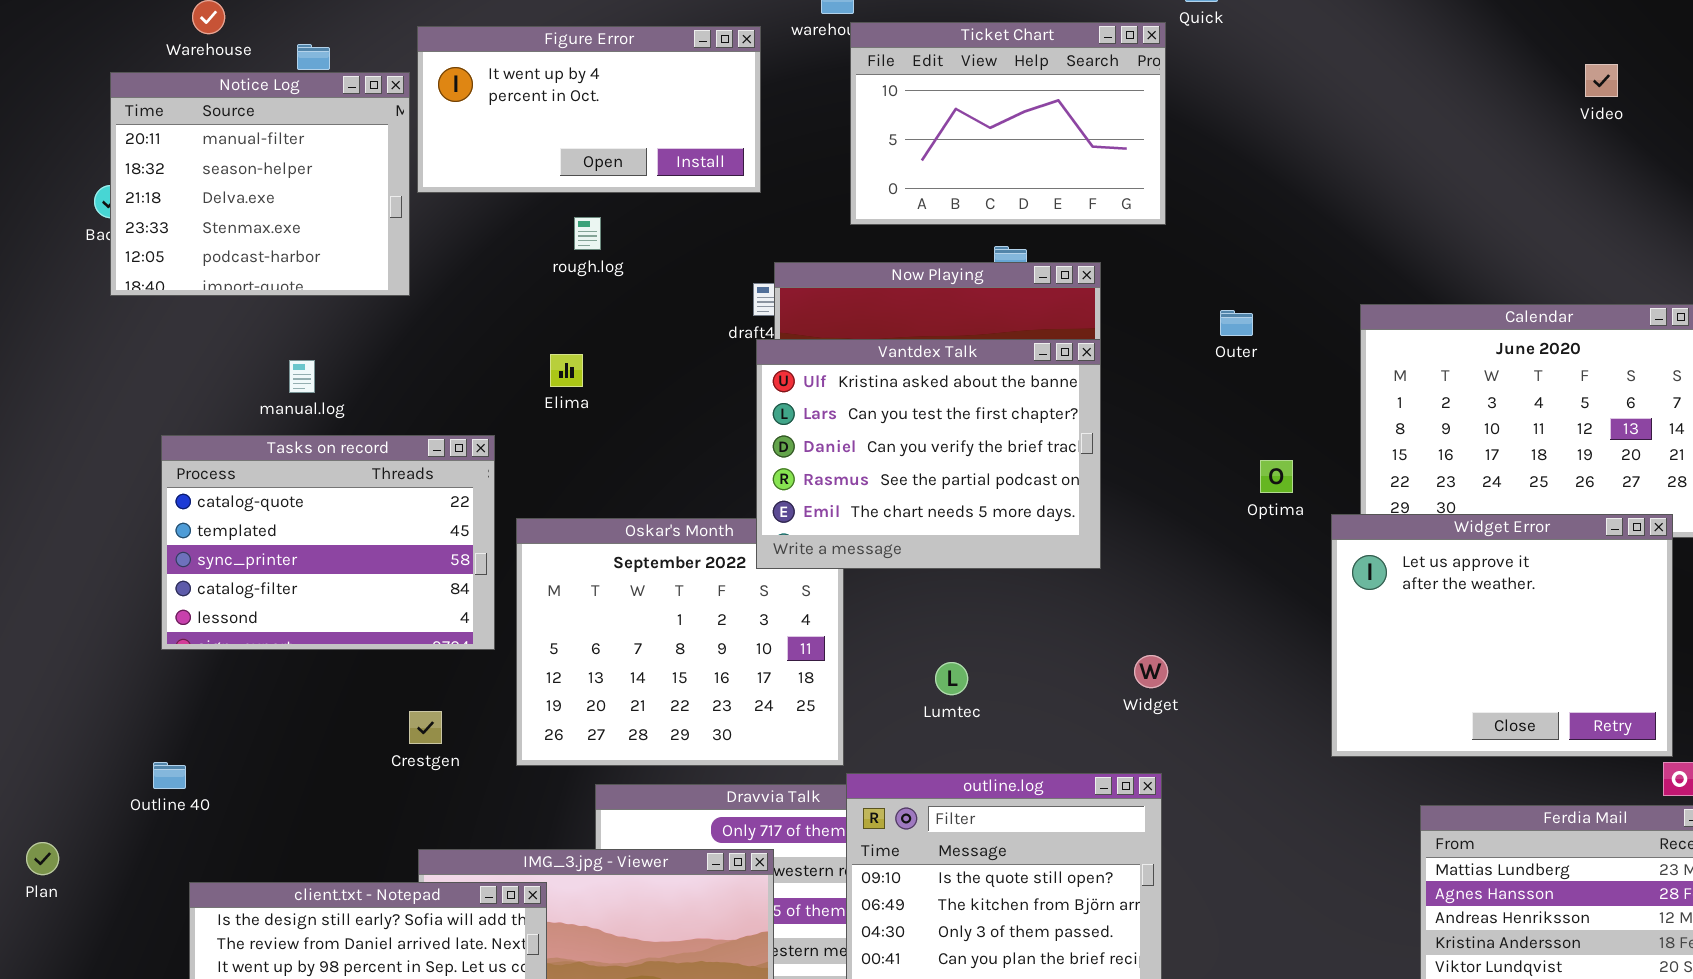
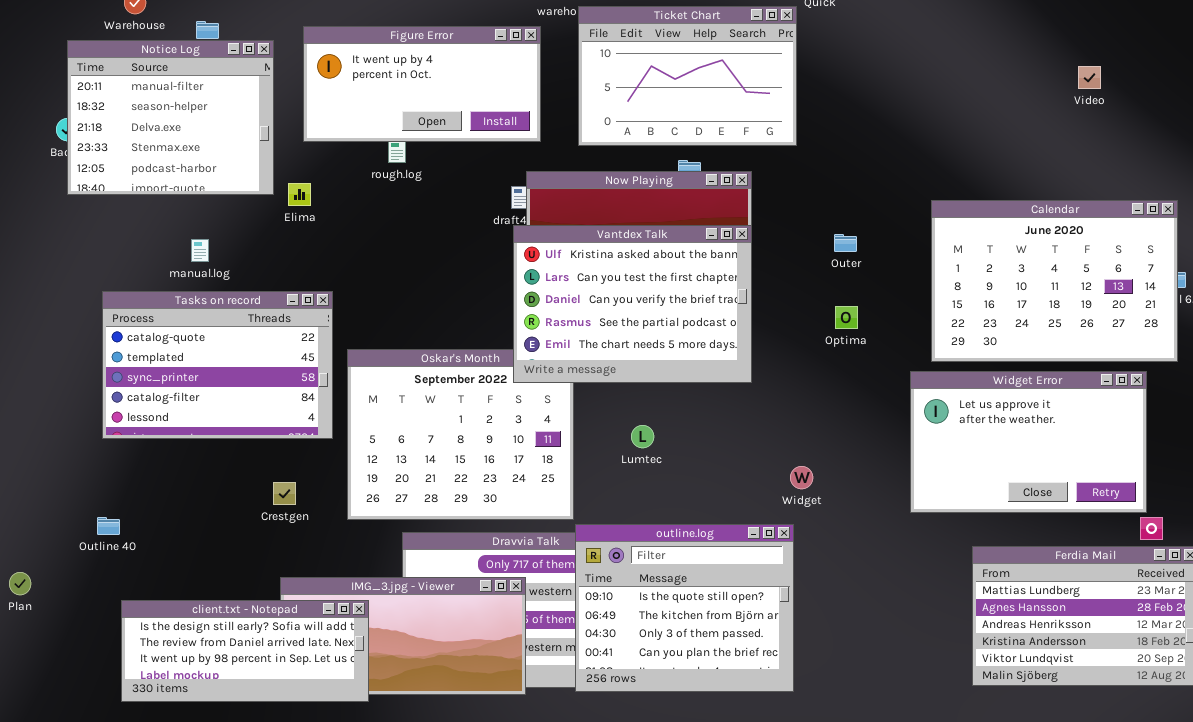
Figure Error: [417,26,761,193] -> [303,26,541,142], moved
Video: [1585,64,1618,97] -> [1078,66,1101,89], moved
Outer: [1220,310,1253,336] -> [834,234,857,252], moved
Elima: [550,354,583,387] -> [288,183,311,206], moved
Optima: [1260,460,1293,493] -> [835,306,858,329], moved
Widget Error: [1331,514,1673,757] -> [910,371,1147,513], resized
Widget: [1134,655,1168,688] -> [790,466,813,489], moved
Lumtec: [935,662,968,695] -> [631,425,654,448], moved

